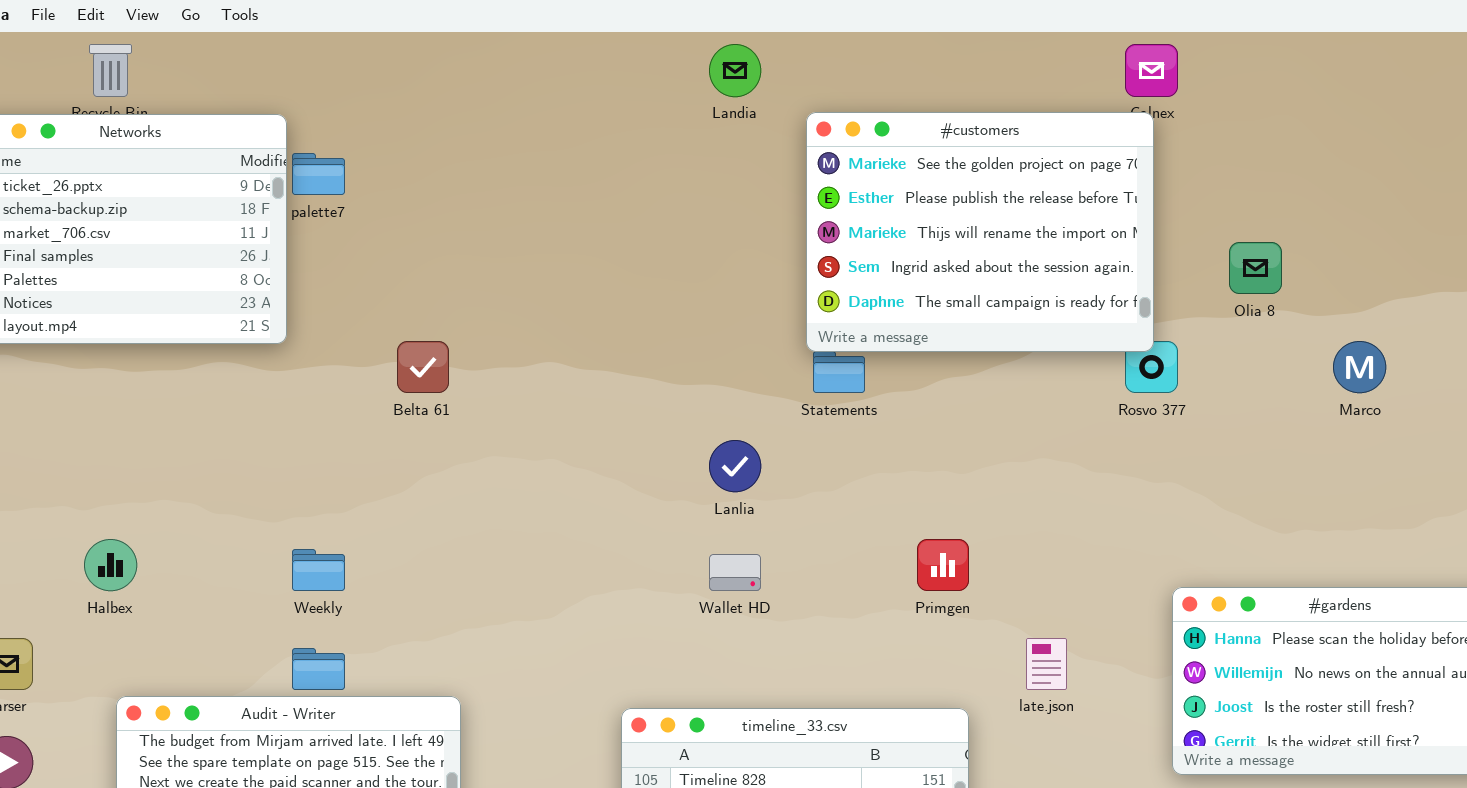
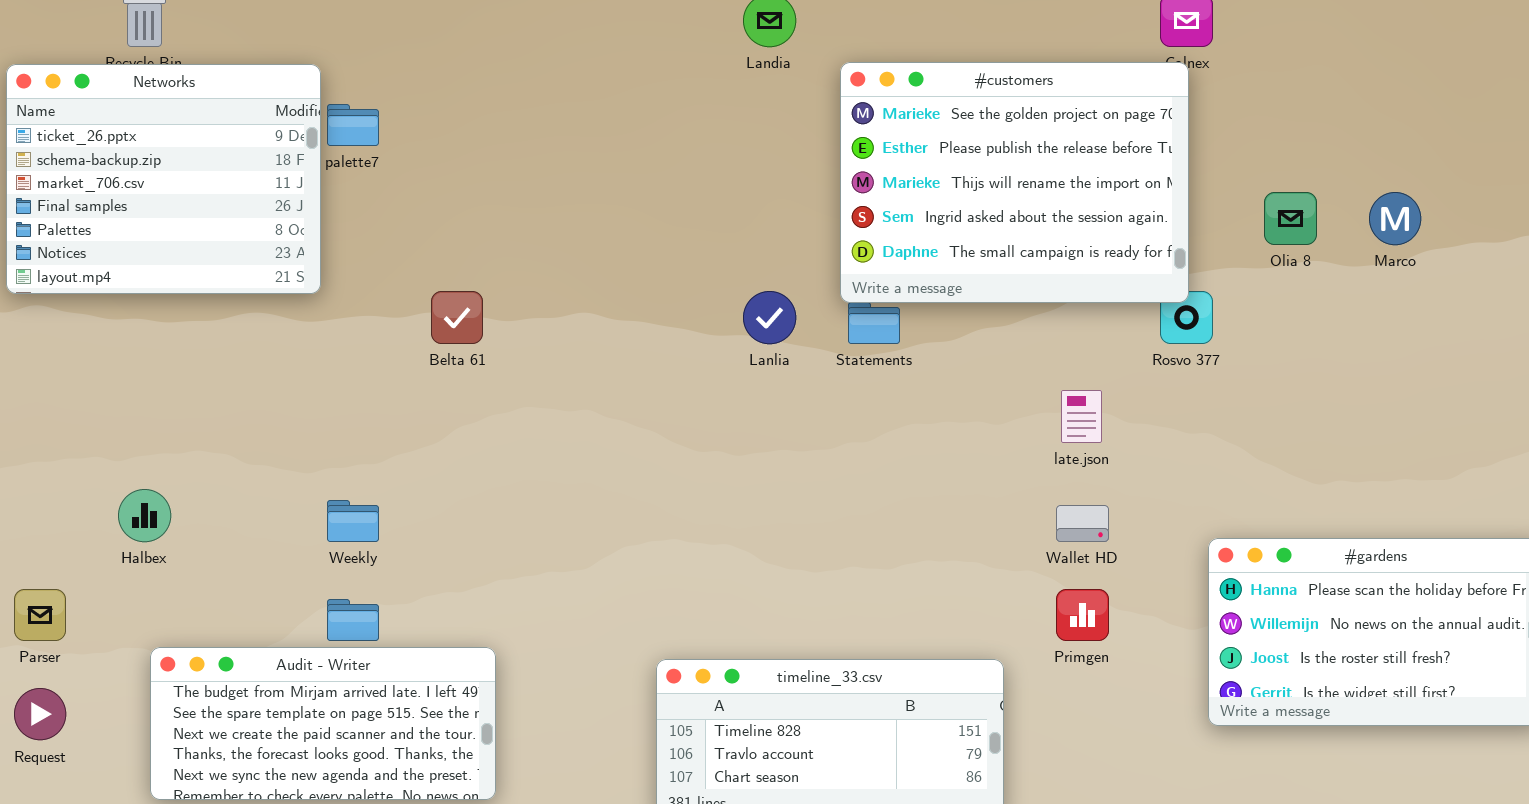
Marco: [1333,341,1386,393] -> [1369,192,1421,245], moved
Lanlia: [709,440,761,492] -> [743,291,796,344], moved
Primgen: [917,539,969,591] -> [1056,589,1109,641], moved
Wallet HD: [709,554,761,591] -> [1056,505,1109,542], moved
late.json: [1026,638,1067,690] -> [1061,390,1102,443], moved

